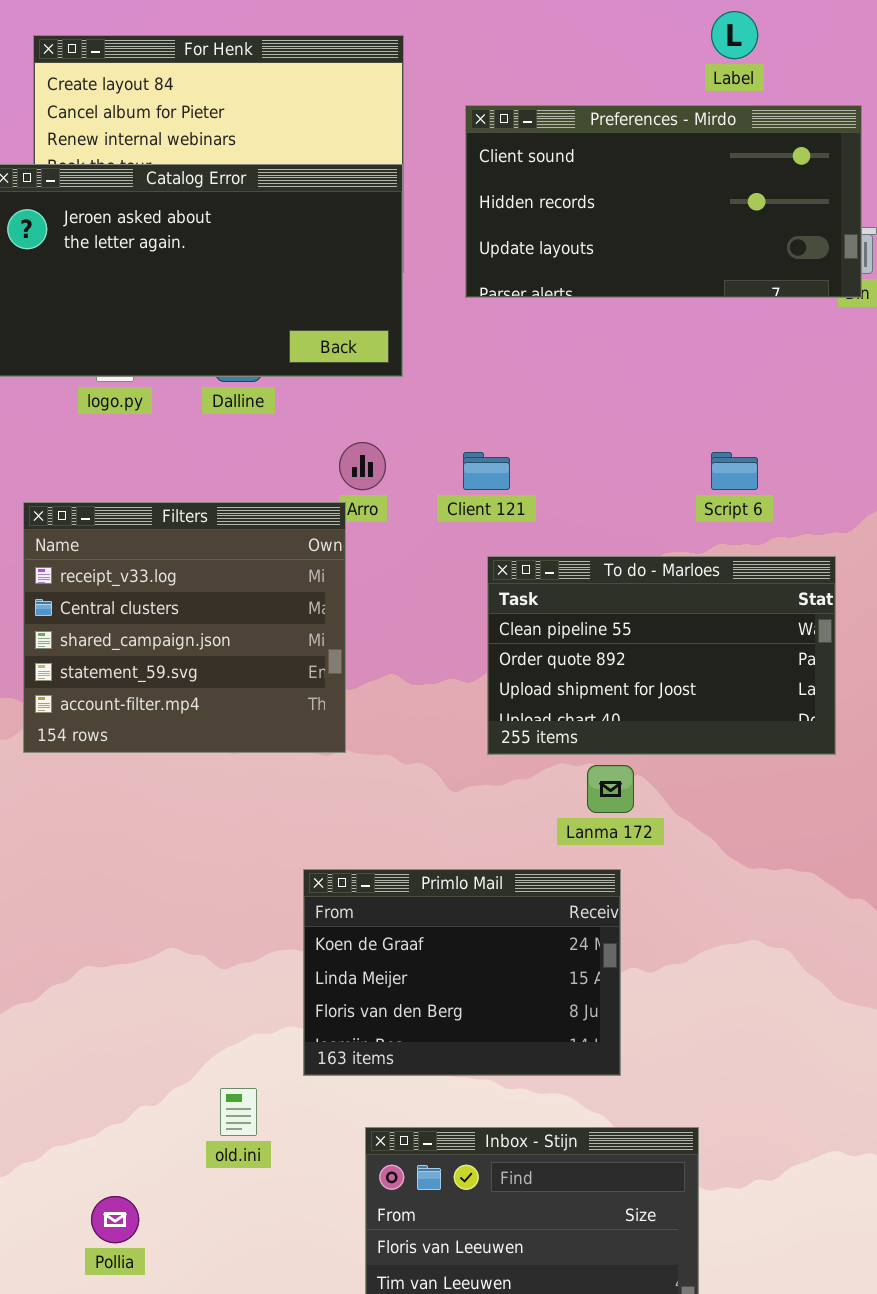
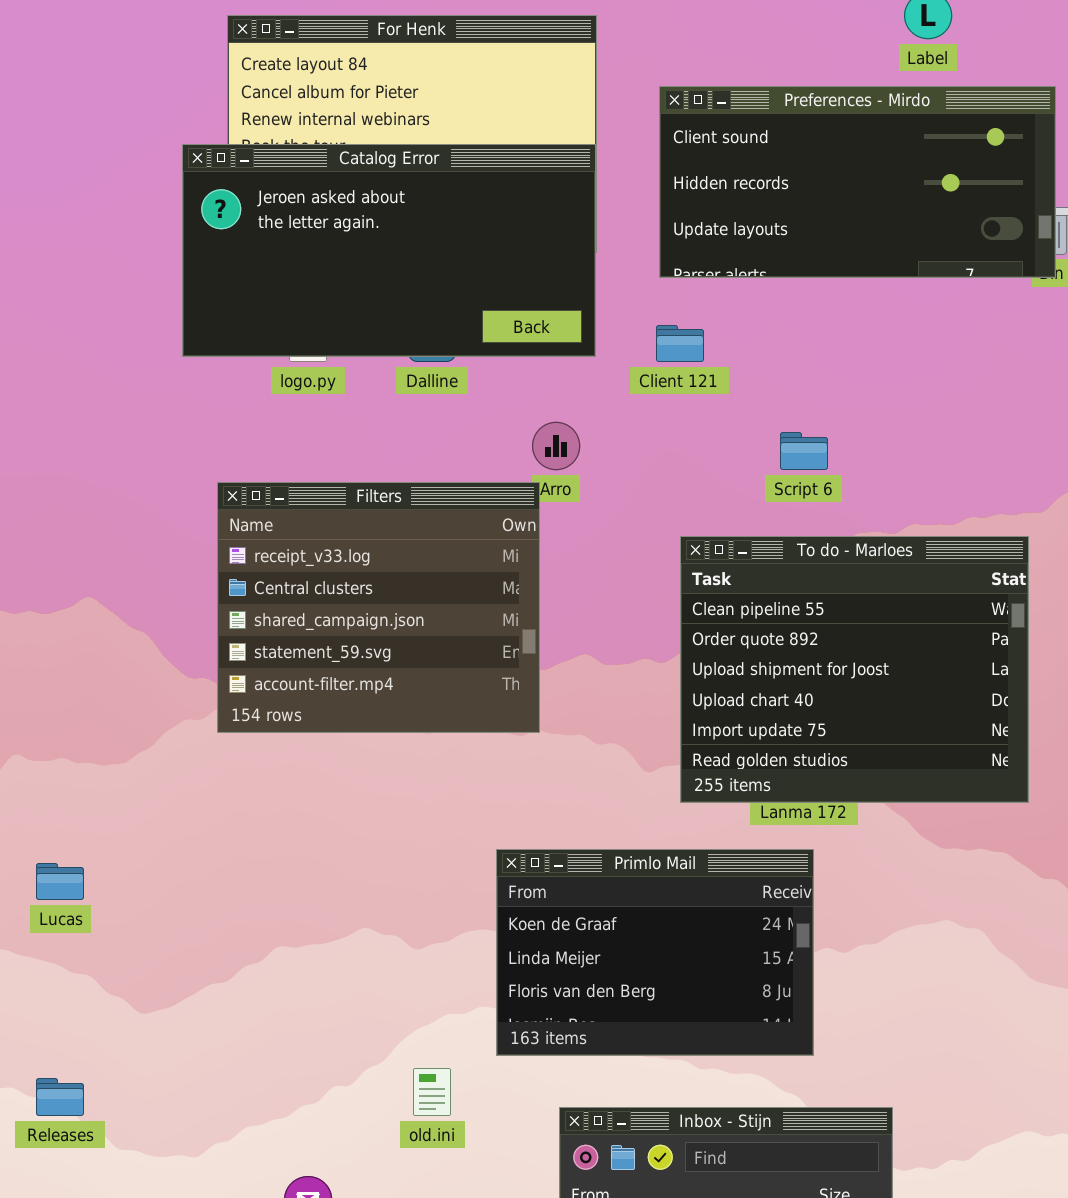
Client 121: [463,452,510,490] -> [656,325,704,362], moved
Script 6: [711,452,758,490] -> [780,432,828,470], moved
To do - Marloes: [487,556,836,755] -> [680,536,1029,803], resized

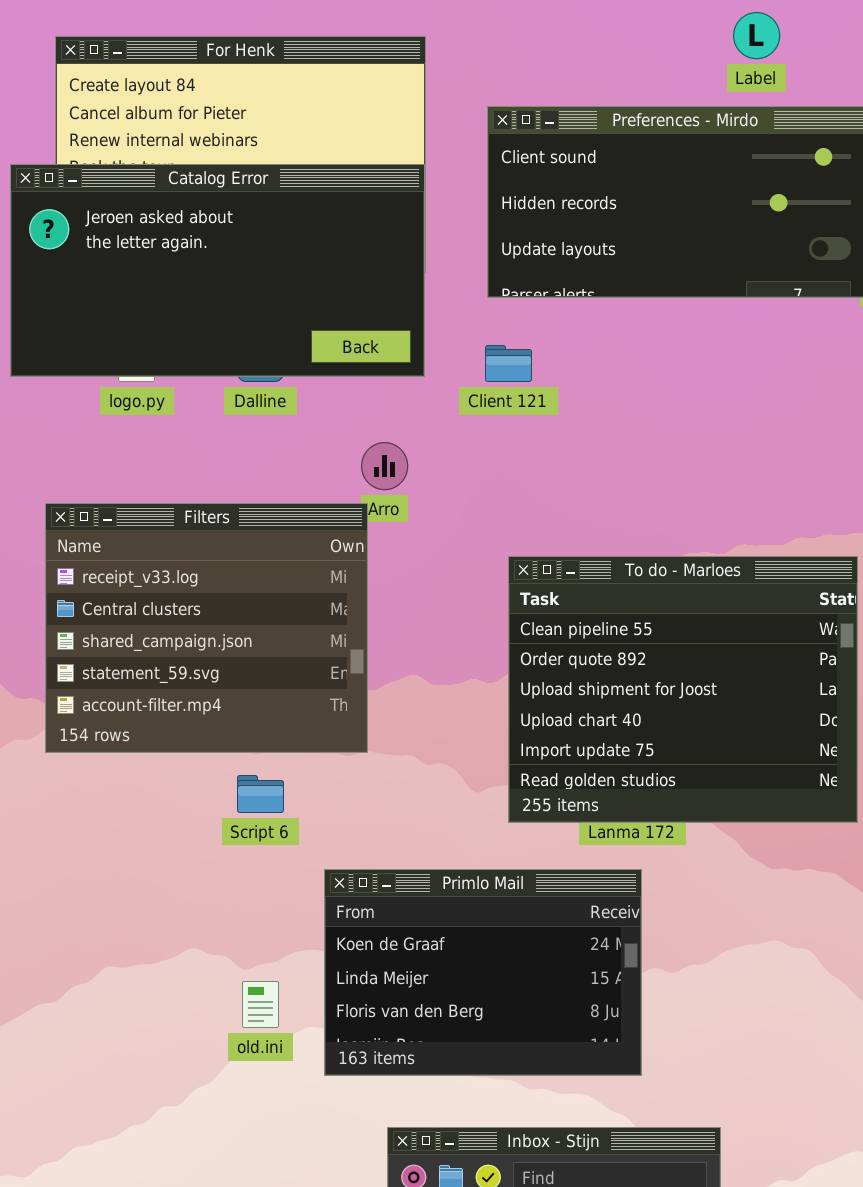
Script 6: [780,432,828,470] -> [237,775,284,813], moved
old.ini: [413,1068,451,1116] -> [242,981,279,1028], moved

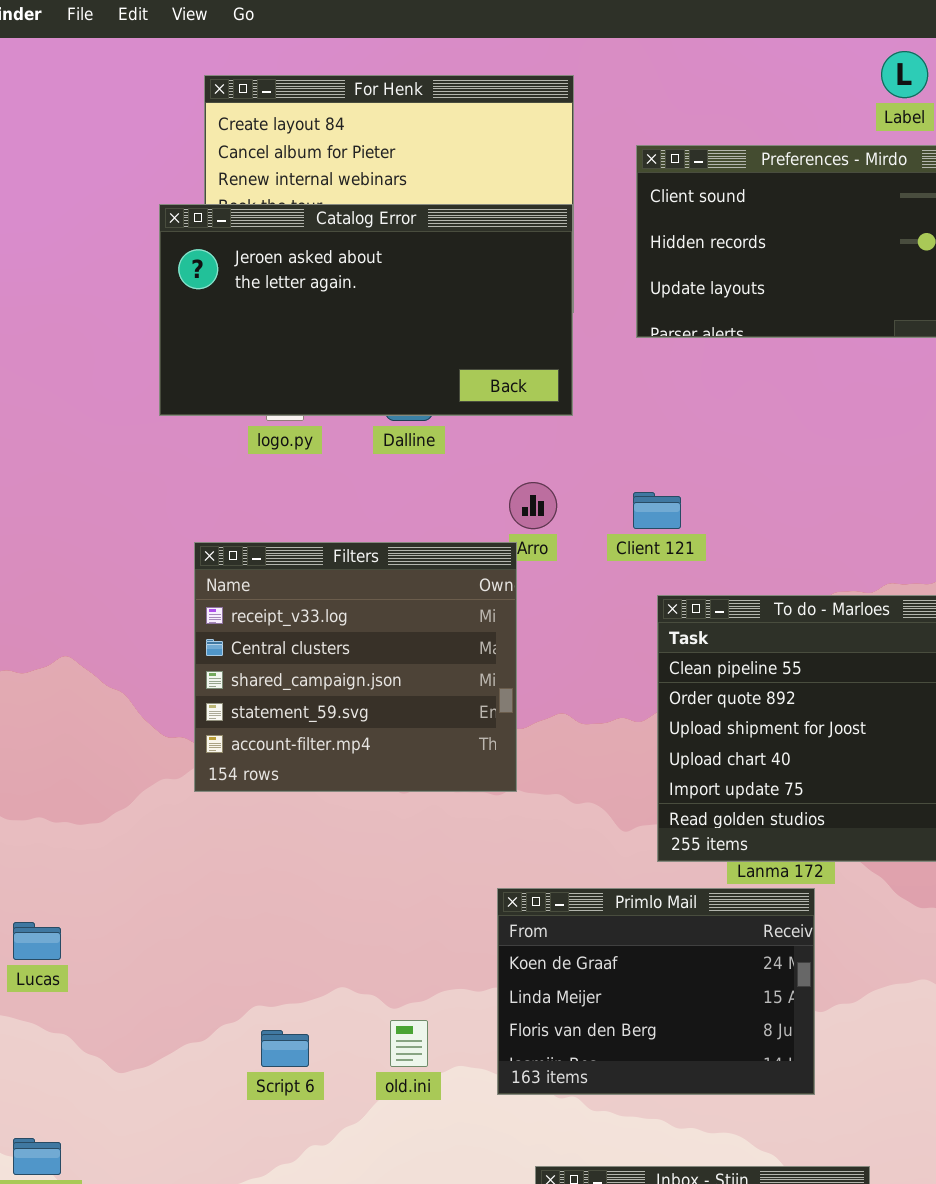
Client 121: [485,345,532,382] -> [633,492,681,529], moved
Script 6: [237,775,284,813] -> [261,1030,309,1067], moved
Primlo Mail: [324,869,642,1076] -> [497,888,815,1095], moved

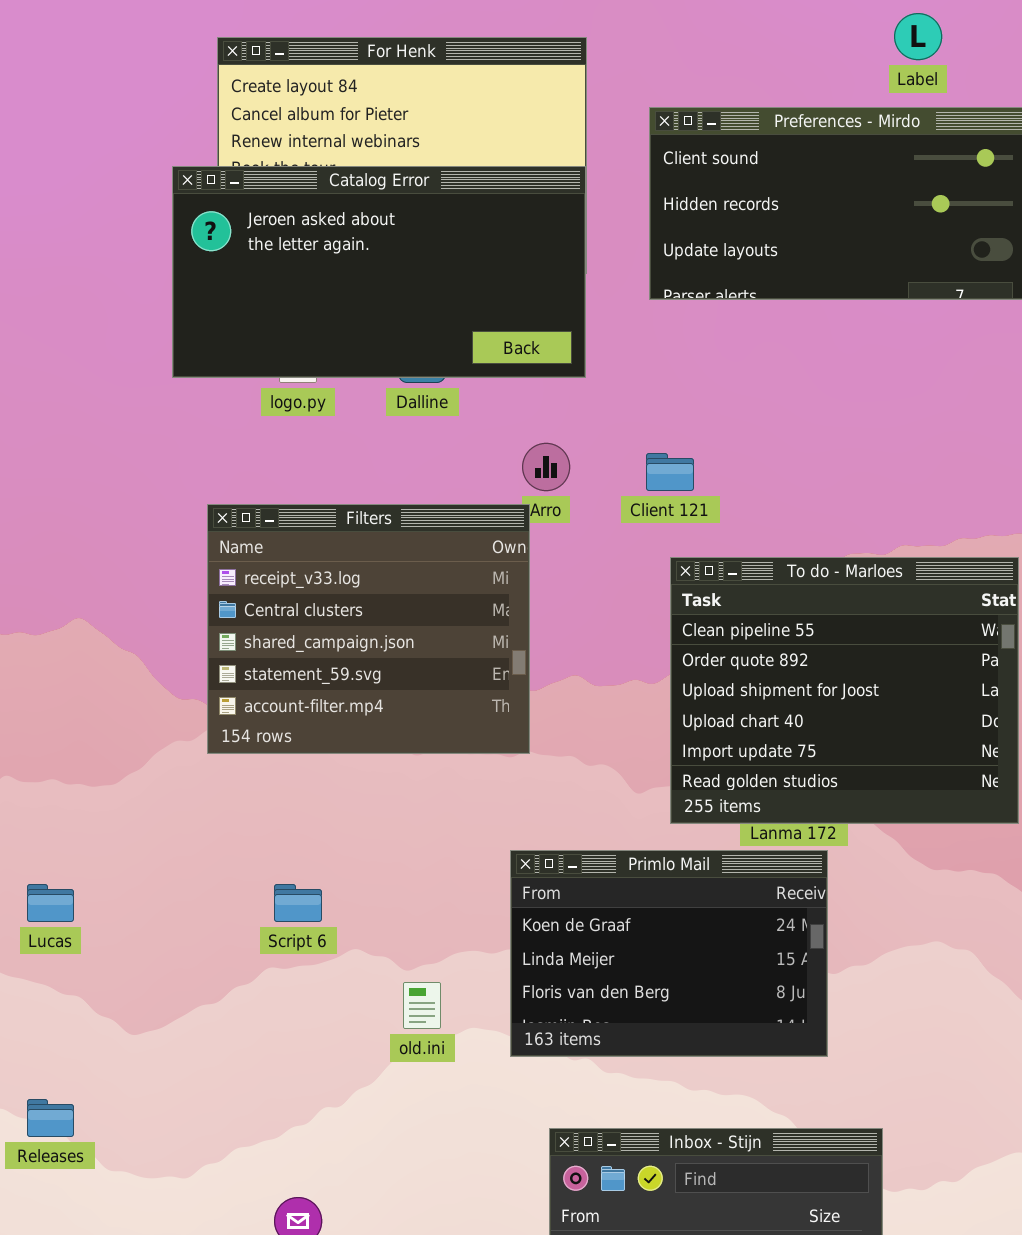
Script 6: [261,1030,309,1067] -> [274,884,322,922], moved

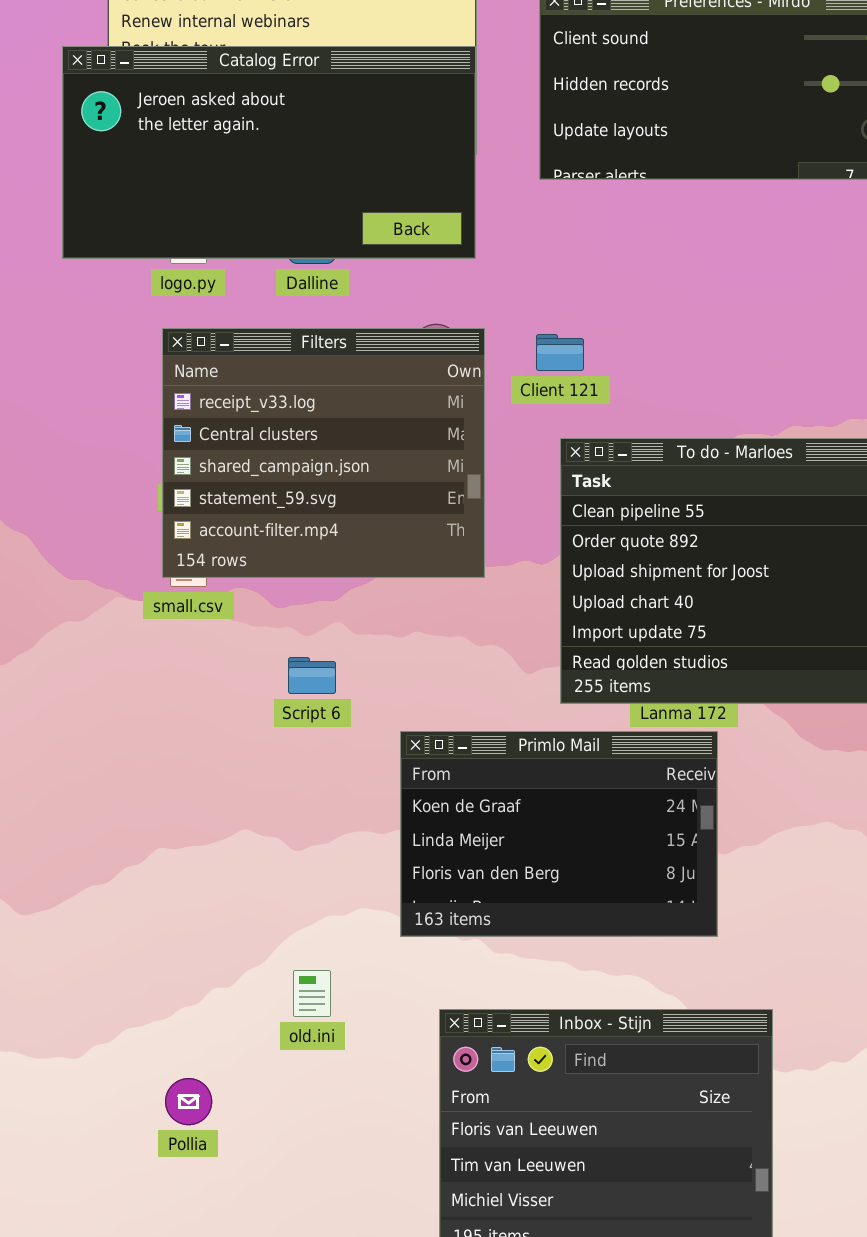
Filters: [207,504,530,754] -> [162,328,485,578], moved
Script 6: [274,884,322,922] -> [288,657,336,694], moved
old.ini: [403,982,441,1029] -> [293,970,331,1017], moved

